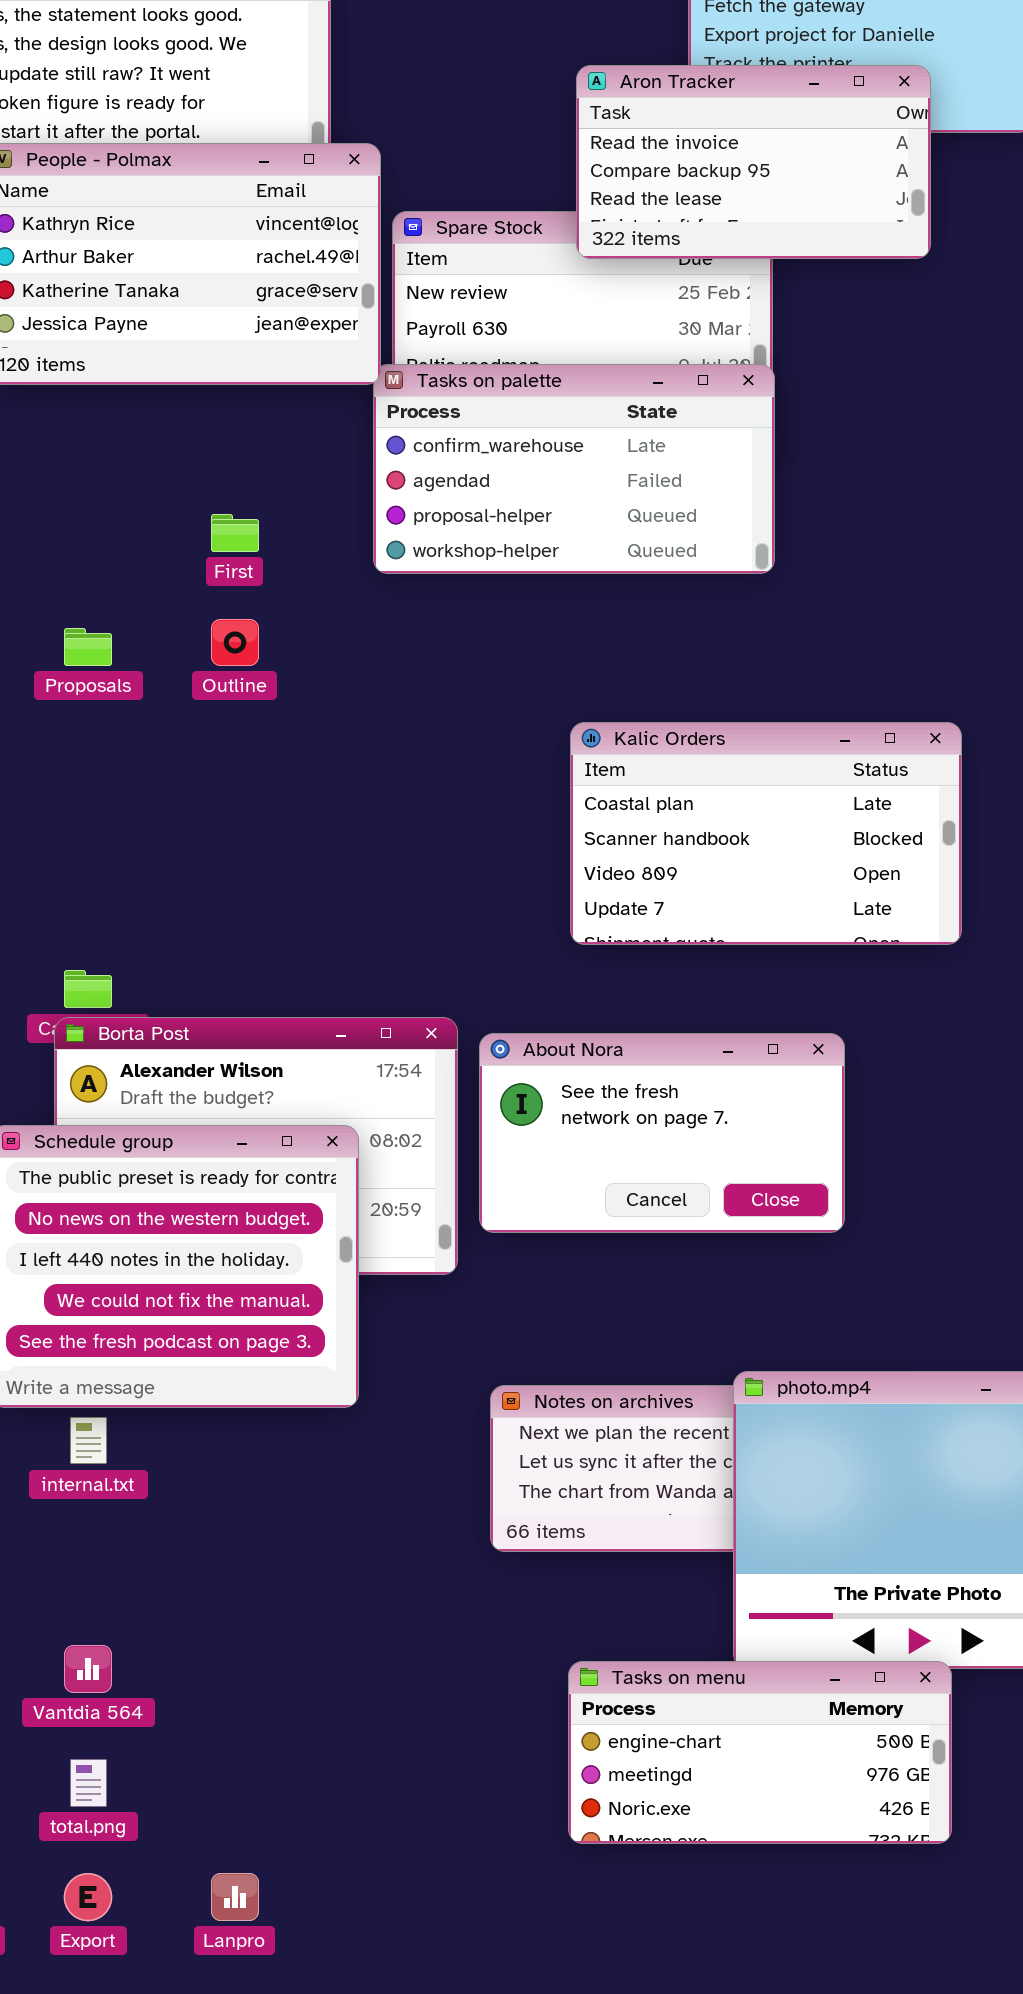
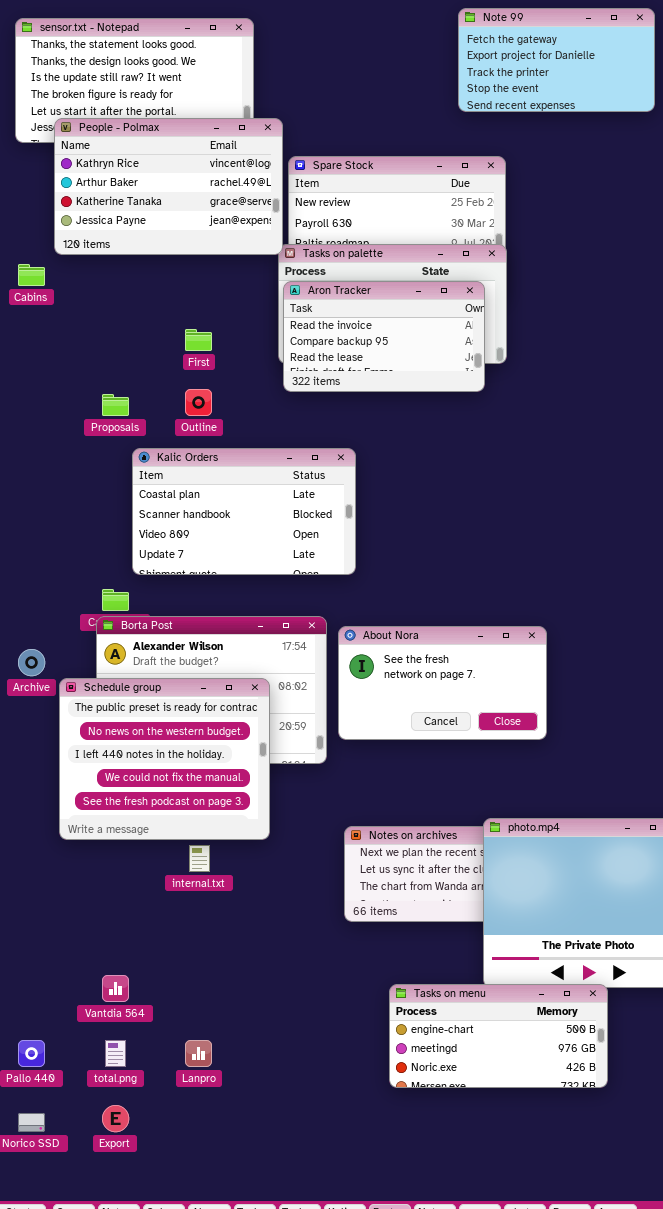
Aron Tracker: [576,65,931,259] -> [283,281,485,392], moved
Kalic Orders: [570,722,962,945] -> [132,448,356,575], moved
internal.txt: [70,1417,107,1464] -> [189,845,210,872], moved
Lanpro: [211,1873,259,1921] -> [185,1040,212,1067], moved

